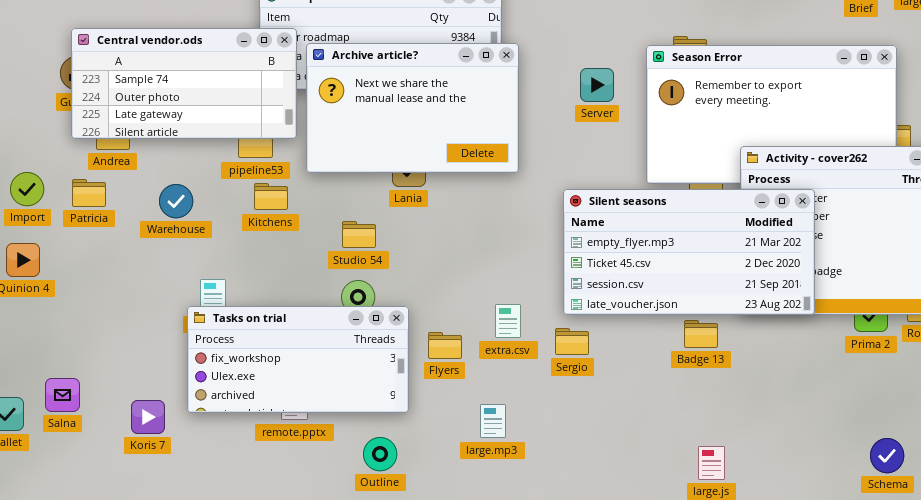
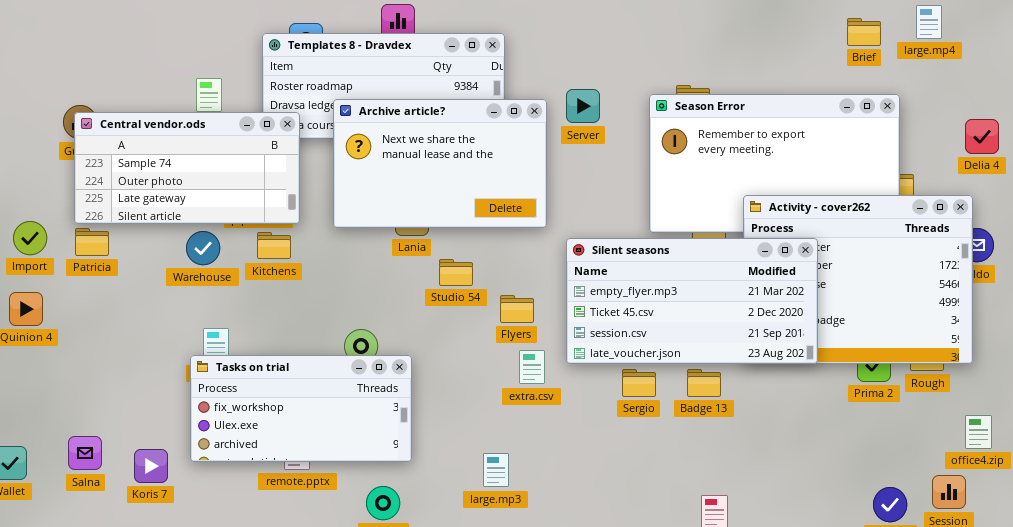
Central vendor.ods: [71,28,297,139] -> [74,112,300,224], moved
Archive article?: [306,43,519,173] -> [333,99,547,228], moved
Server: [580,68,614,102] -> [566,89,600,123], moved
Warehouse: [159,184,193,218] -> [186,231,220,265], moved
Studio 54: [342,221,376,248] -> [439,259,473,286], moved
extra.csv: [495,304,521,338] -> [519,350,545,384], moved
Sergio: [555,328,589,355] -> [622,369,656,397], moved
Flyers: [428,332,462,359] -> [500,295,534,323], moved
Salna: [45,378,80,412] -> [68,436,102,470], moved

